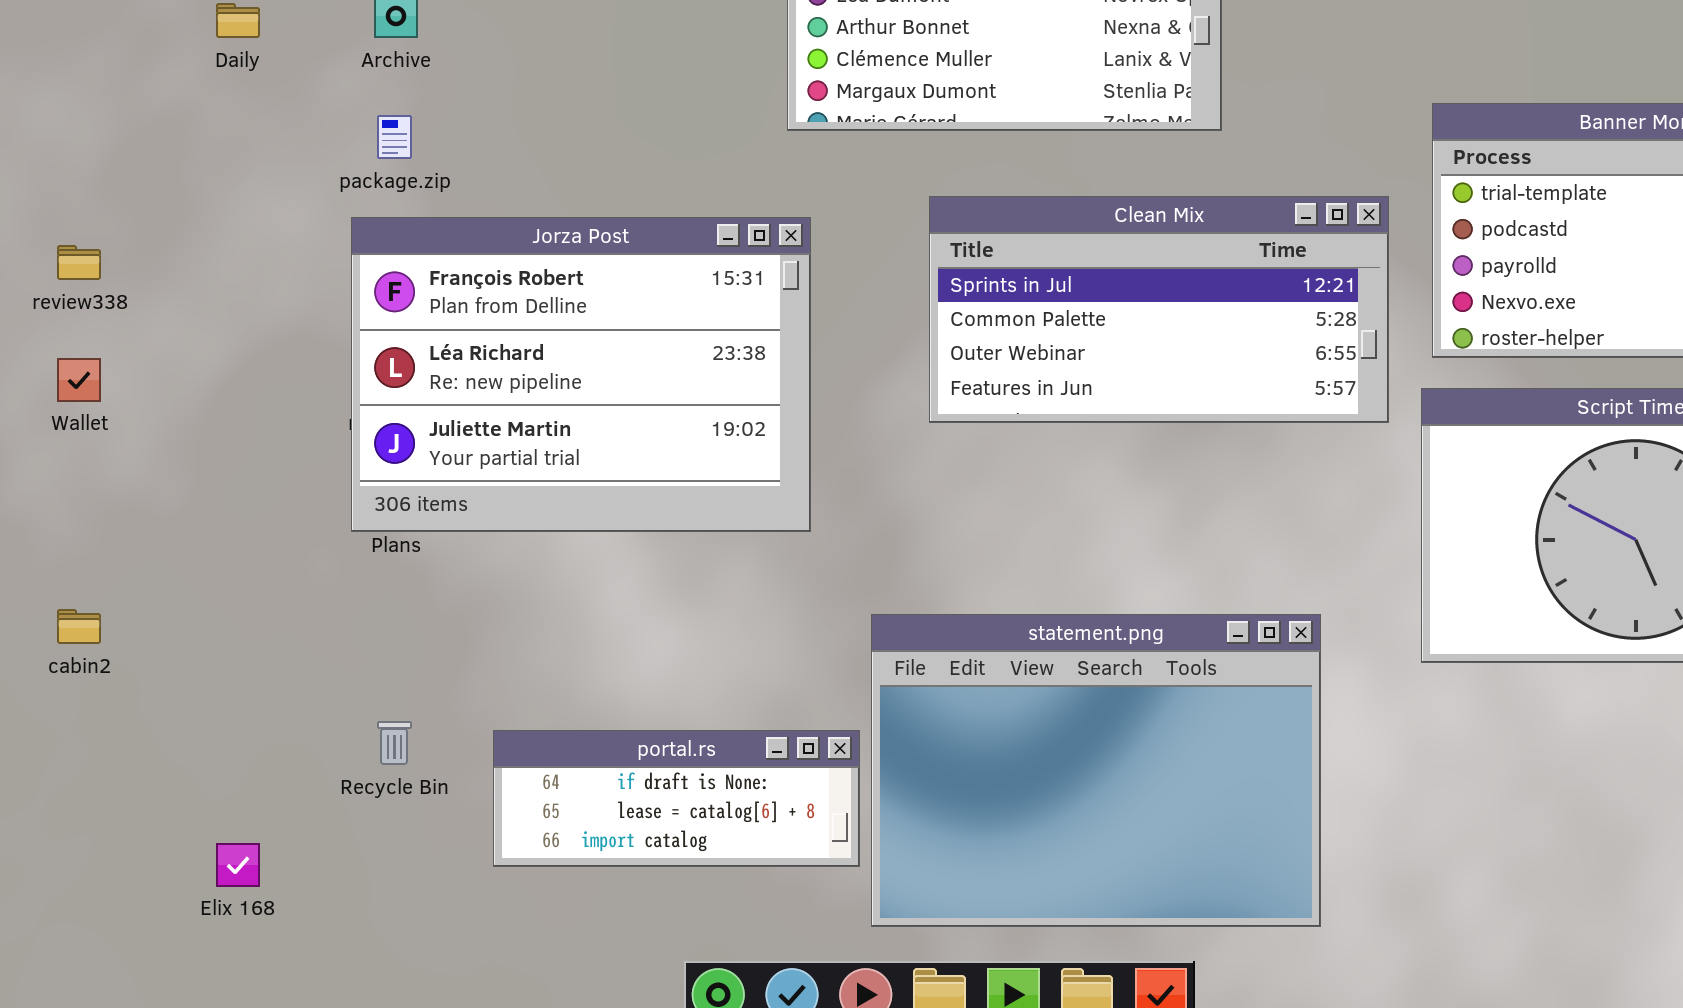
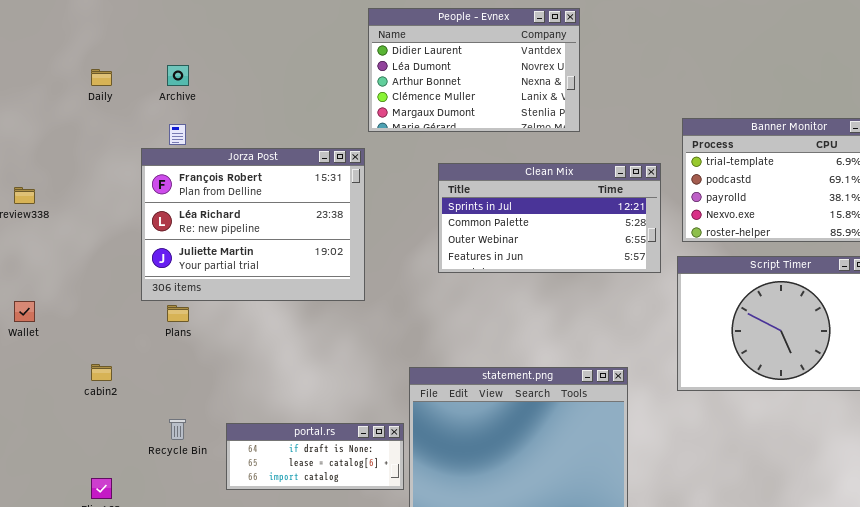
Jorza Post: [351,217,811,532] -> [141,148,365,301], moved
Wallet: [57,358,101,402] -> [14,301,35,322], moved
cabin2: [57,609,101,644] -> [91,364,112,381], moved

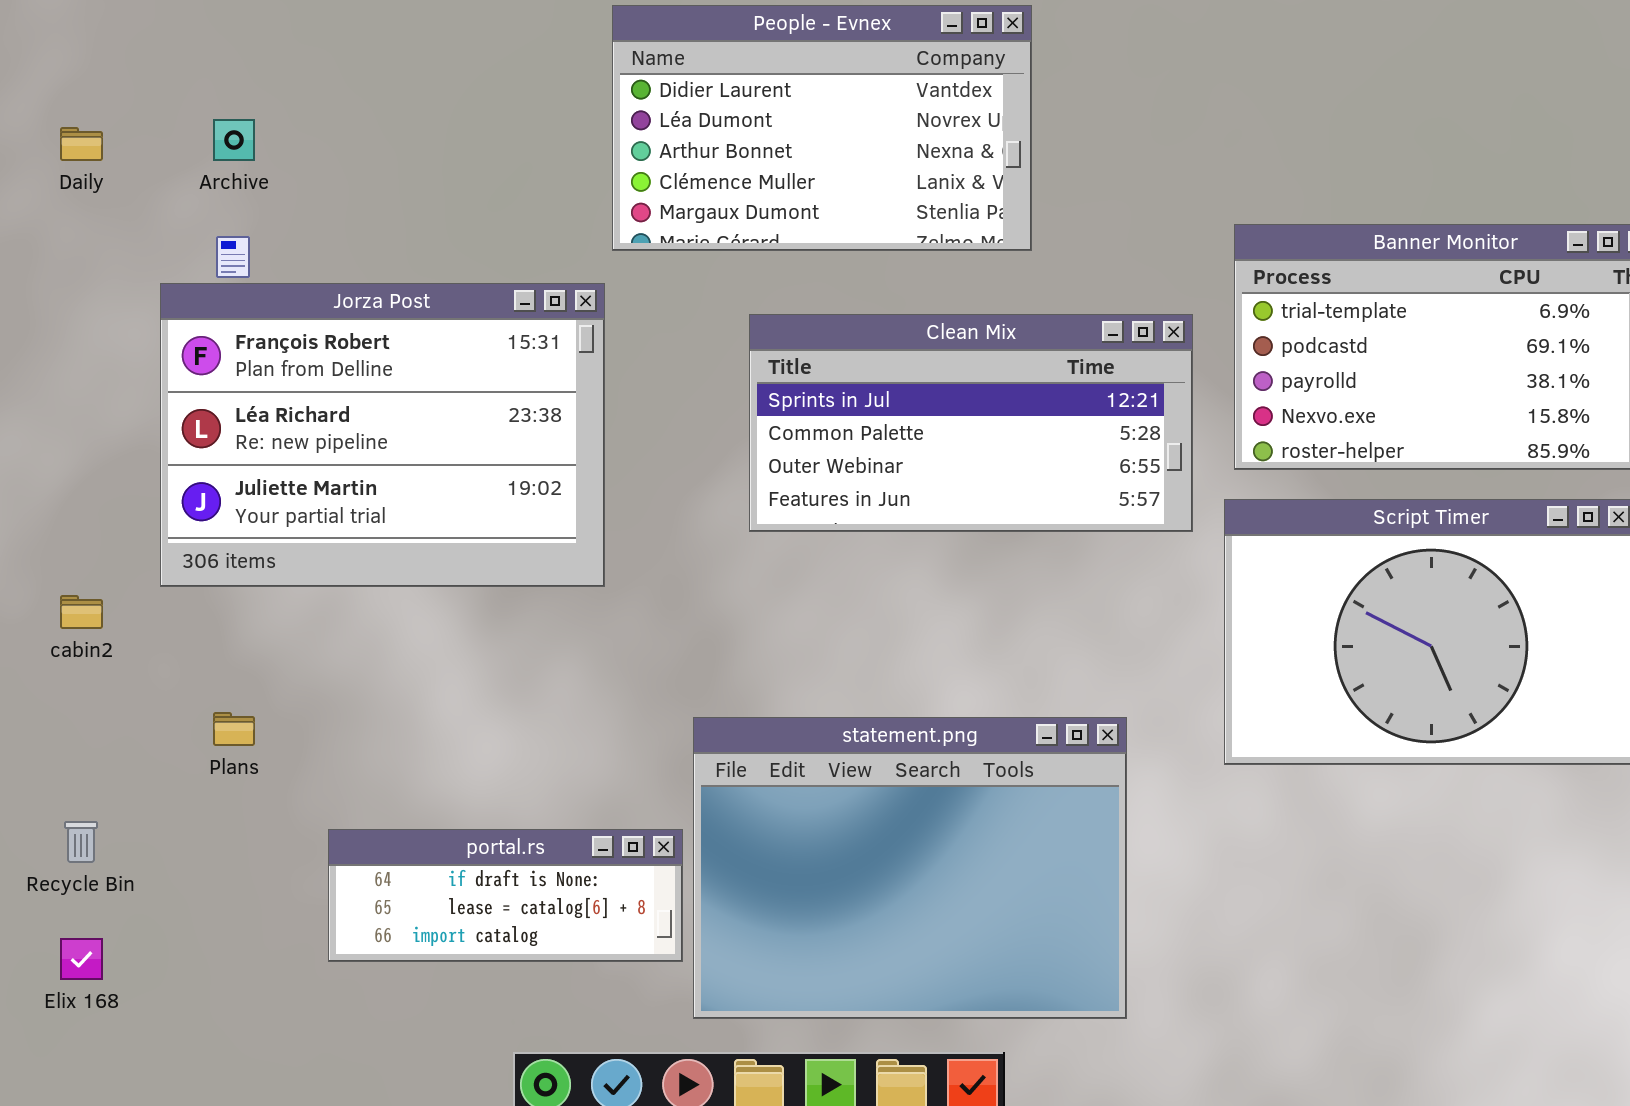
Plans: [167,305,189,322] -> [213,712,255,746], moved
cabin2: [91,364,112,381] -> [60,595,103,629], moved
Recycle Bin: [169,419,186,440] -> [64,821,98,863], moved

